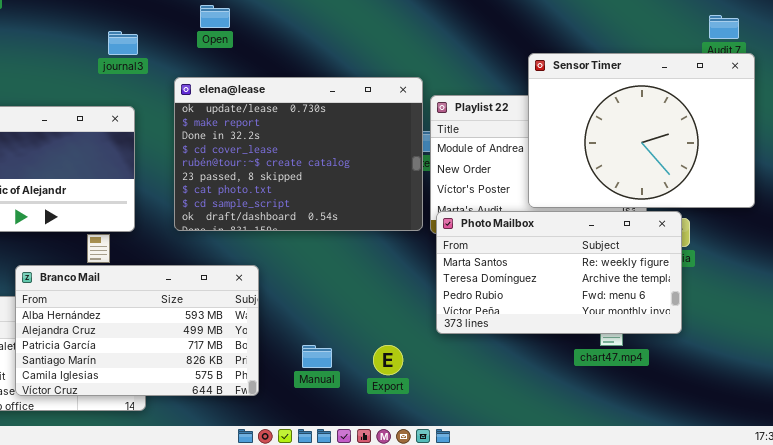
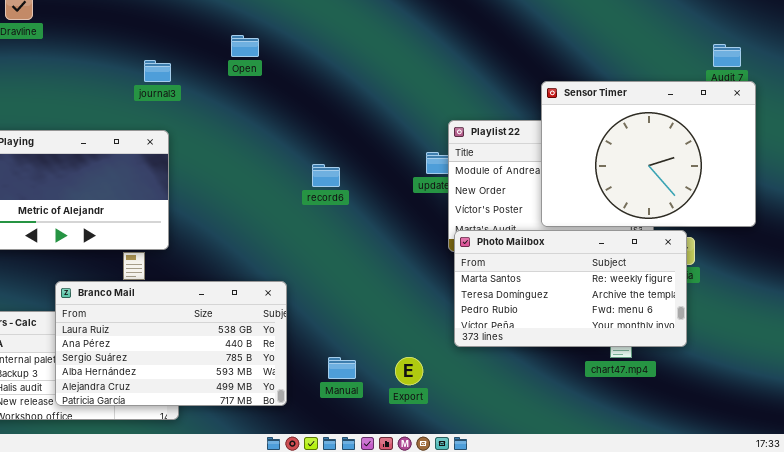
elena@lease: [174,77,423,231] -> none, closed
Branco Mail: [15,265,259,396] -> [55,281,287,406], scrolled up 3 rows

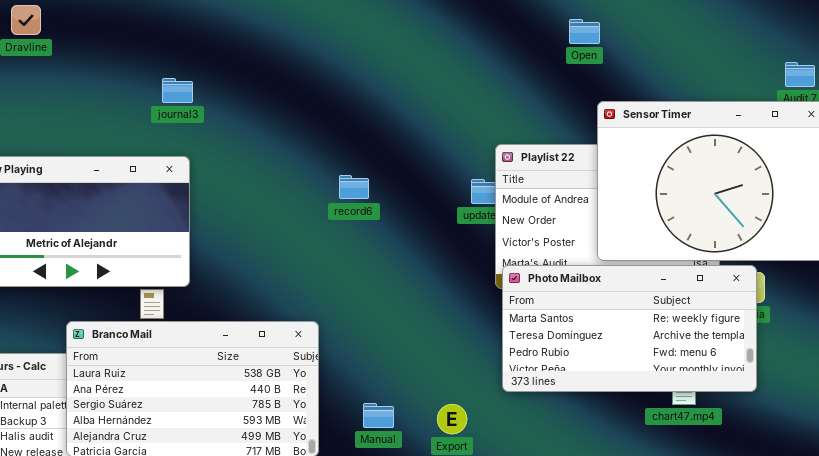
Open: [231,35,259,57] -> [569,19,600,44], moved
record6: [312,164,340,187] -> [339,175,369,199], moved

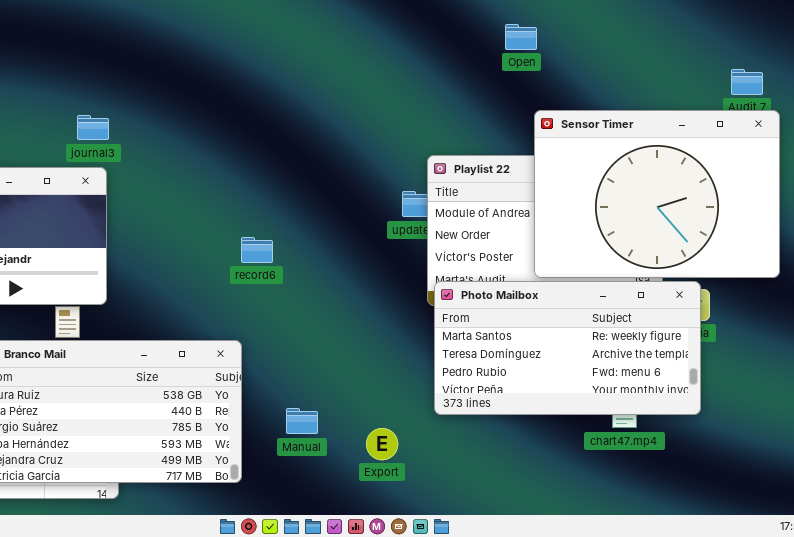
journal3: [162,78,193,103] -> [77,115,109,140], moved
record6: [339,175,369,199] -> [241,237,273,263], moved
Manual: [363,403,394,428] -> [286,408,318,434], moved

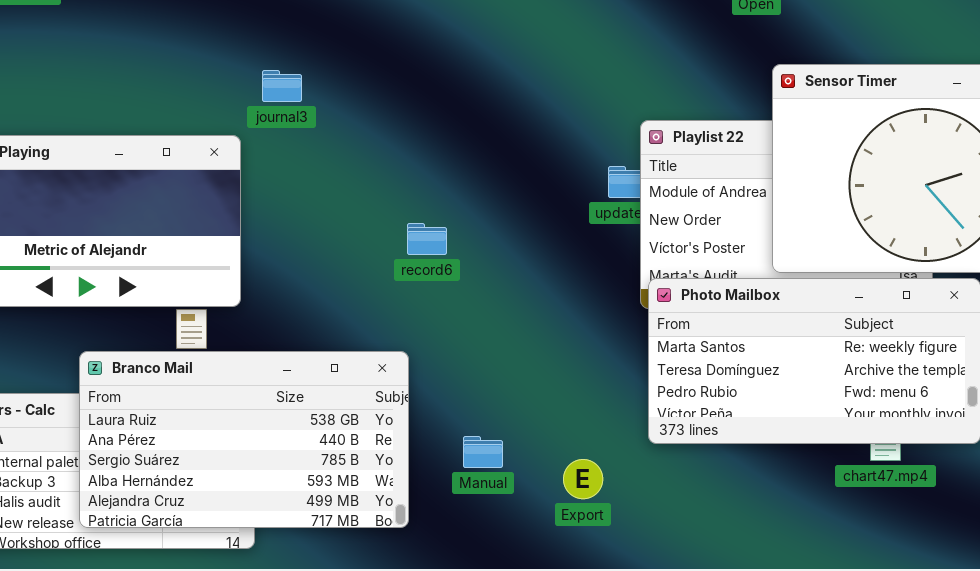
journal3: [77,115,109,140] -> [262,70,302,102], moved

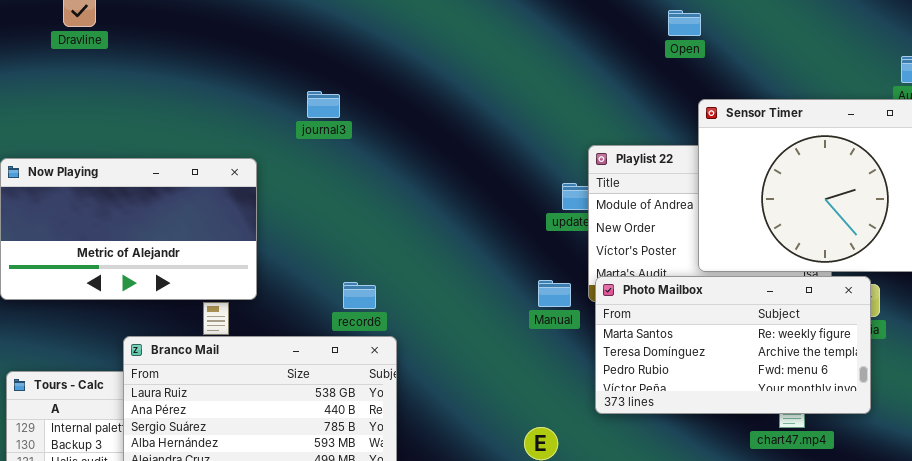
journal3: [262,70,302,102] -> [307,91,340,118], moved
record6: [407,223,447,255] -> [343,282,376,309], moved
Manual: [463,436,503,468] -> [538,280,571,307], moved

